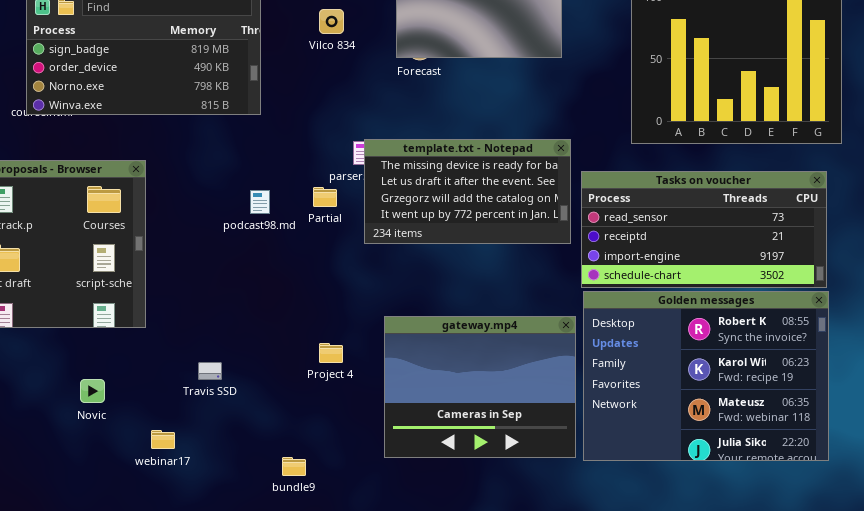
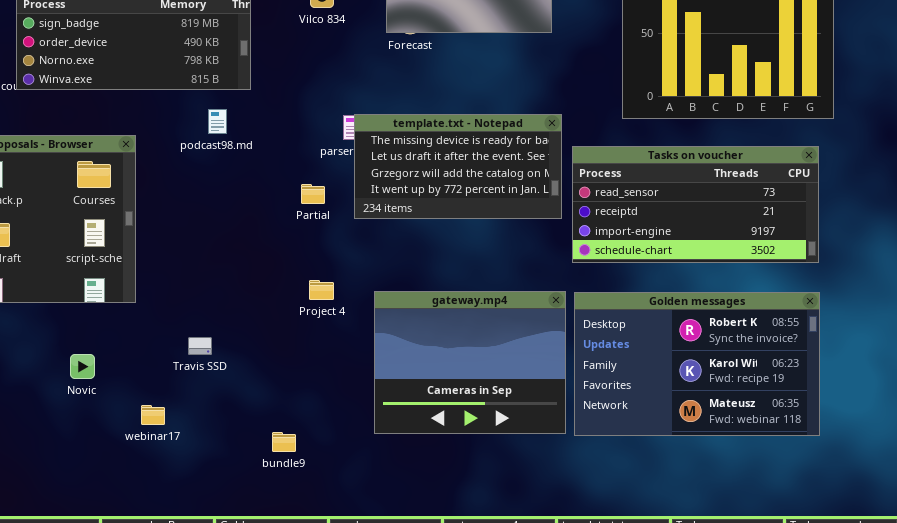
Partial: [313,187,337,207] -> [301,184,325,204], moved
podcast98.md: [250,190,270,214] -> [208,109,227,134], moved
Golden messages: [583,291,829,461] -> [574,292,820,436], resized
Project 4: [319,343,343,363] -> [309,280,334,300], moved

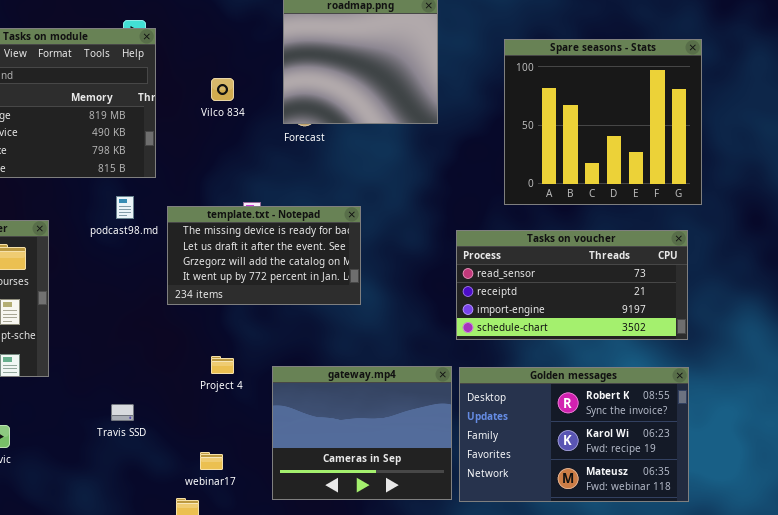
template.txt - Notepad: [354,114,562,219] -> [167,206,361,305], moved
Travis SSD: [188,337,212,355] -> [111,404,134,421], moved
webinar17: [141,405,165,425] -> [200,452,223,470], moved

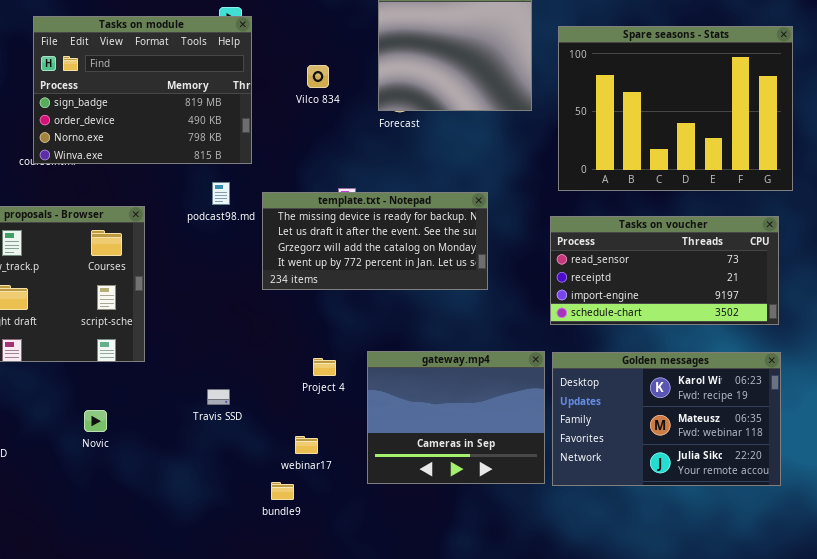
Spare seasons - Stats: [504,39,702,205] -> [558,26,793,191], resized
template.txt - Notepad: [167,206,361,305] -> [262,192,488,290], resized
Project 4: [211,356,234,374] -> [313,358,336,376], moved
Golden messages: [459,367,689,502] -> [552,352,781,486], scrolled down 1 row

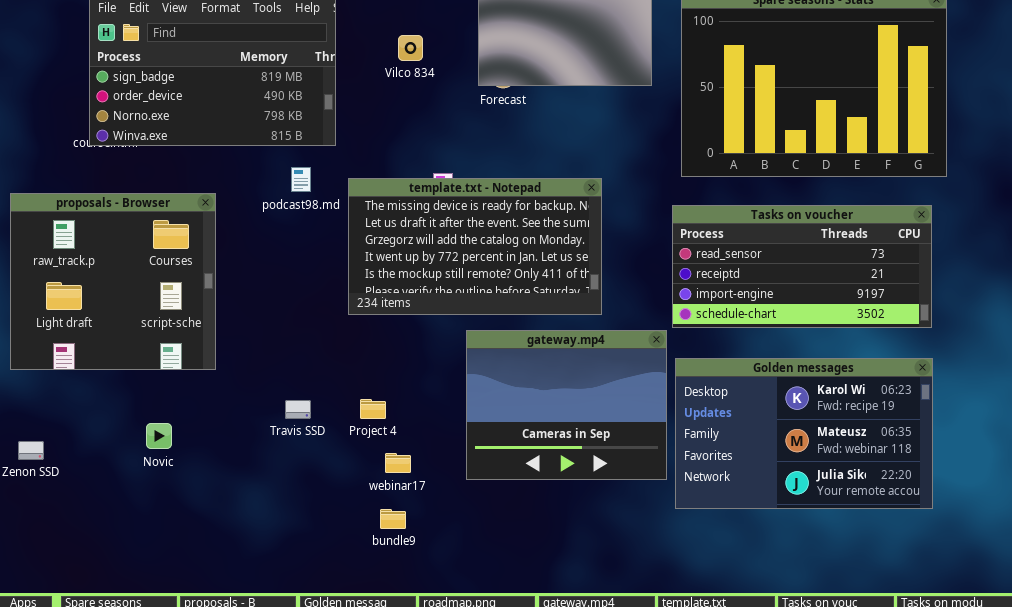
template.txt - Notepad: [262,192,488,290] -> [348,178,602,315], resized
gateway.mp4: [367,351,545,484] -> [466,330,667,480], moved
Project 4: [313,358,336,376] -> [360,399,386,419], moved
bundle9: [271,482,294,500] -> [380,509,406,529], moved

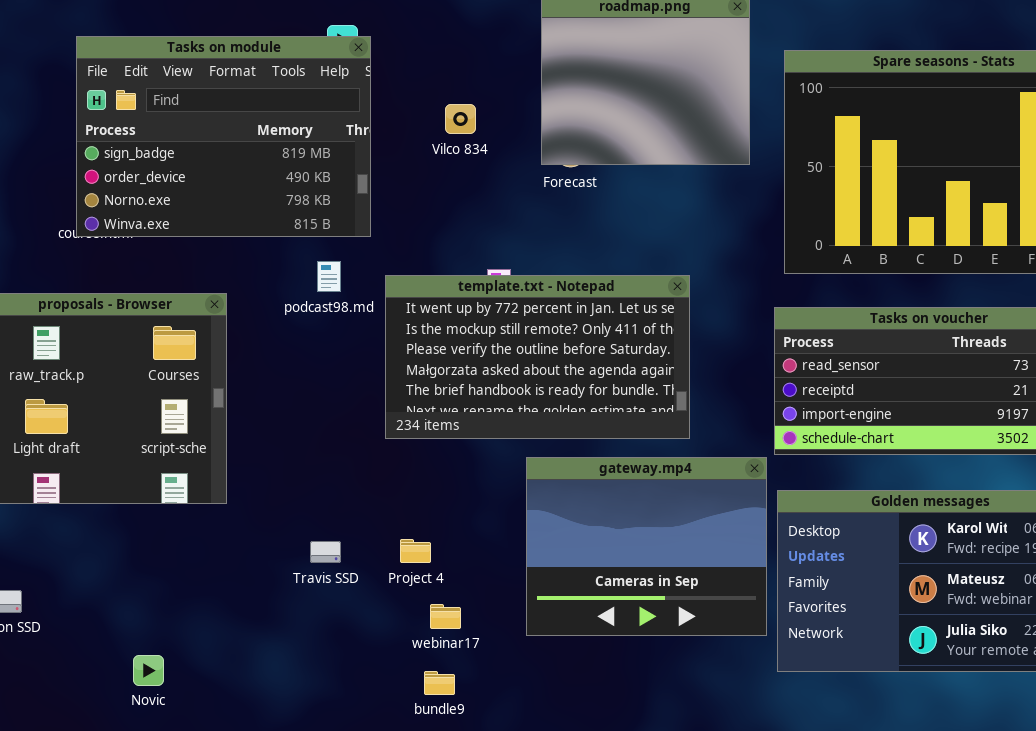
template.txt - Notepad: [348,178,602,315] -> [385,275,690,439], scrolled down 3 rows
Novic: [146,423,172,449] -> [133,655,164,686], moved

